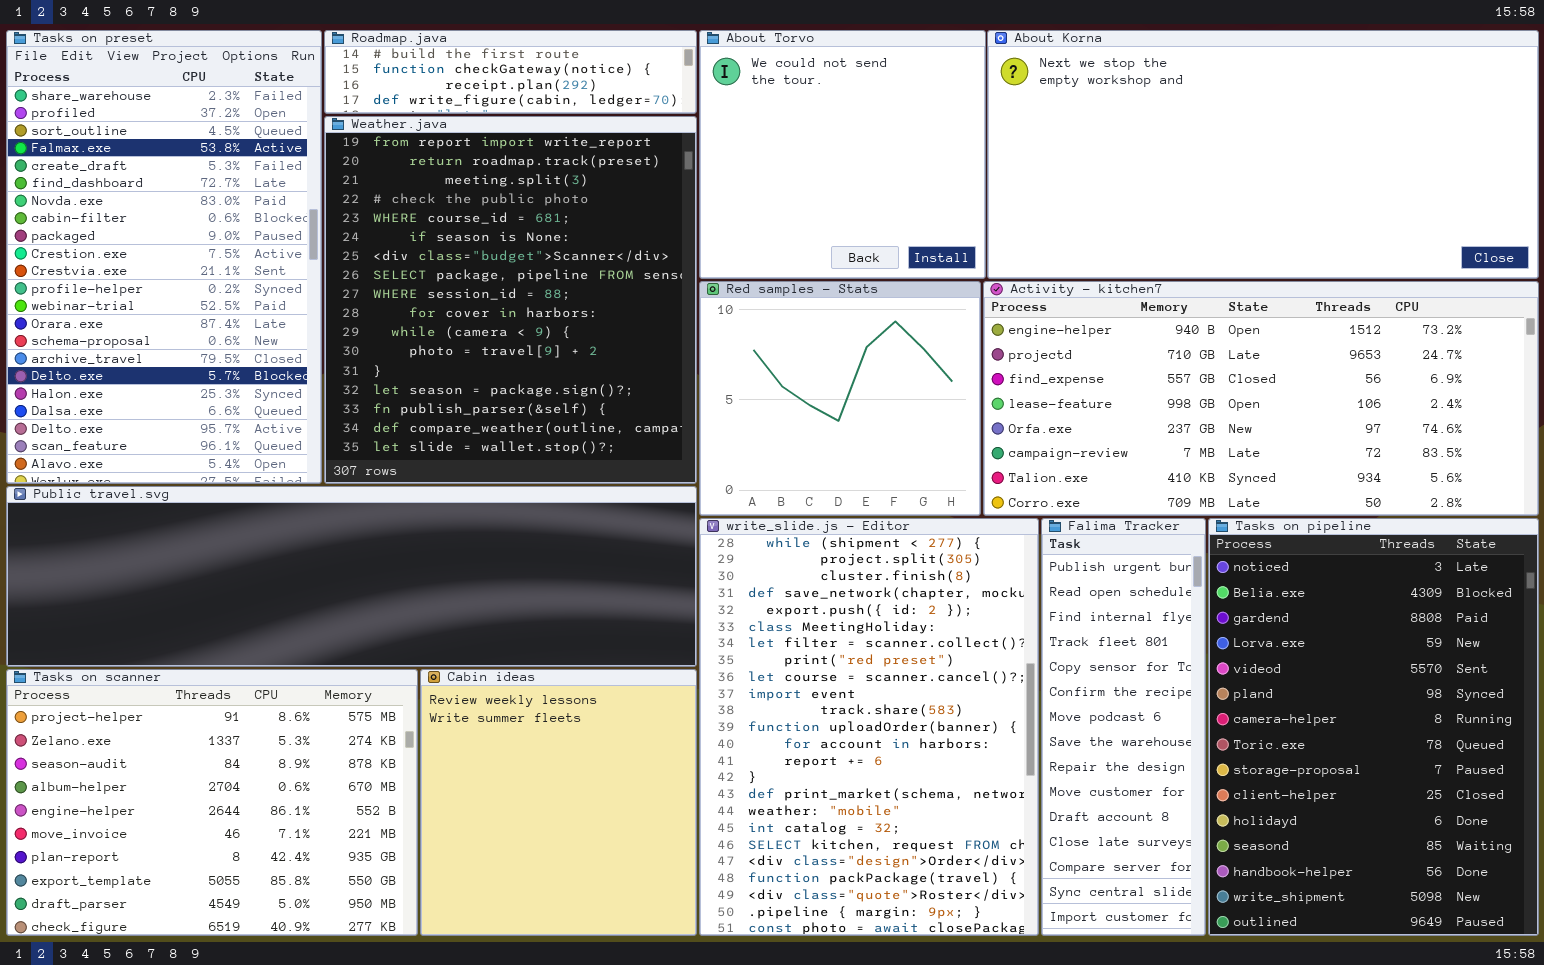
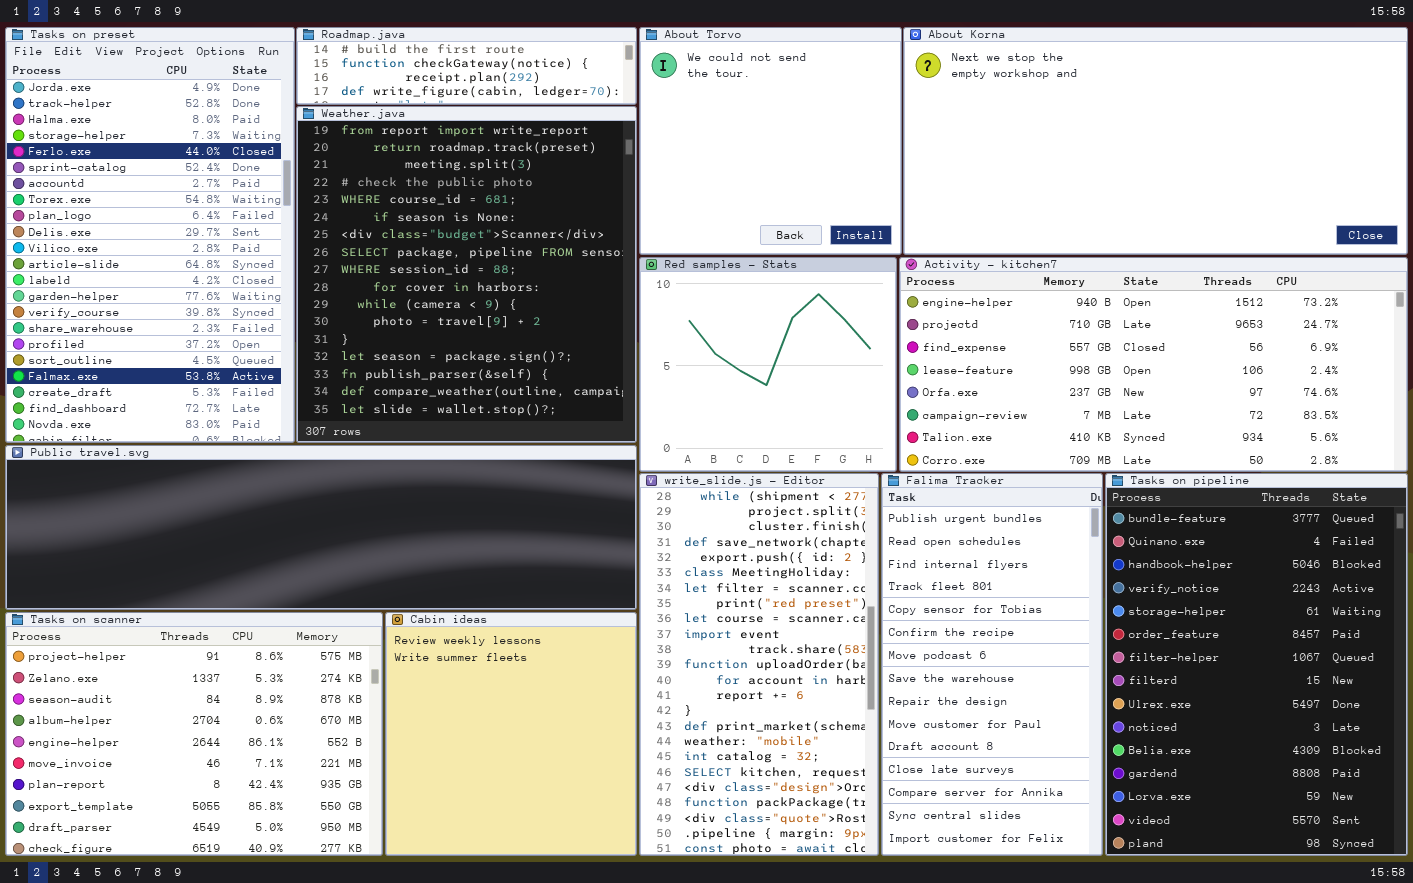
Tasks on preset: [6,30,322,484] -> [5,27,295,443], scrolled up 15 rows
write_slide.js - Editor: [699,518,1039,936] -> [639,473,879,856], resized
Falima Tracker: [1041,518,1206,936] -> [881,473,1103,856], resized
Tasks on pipeline: [1208,518,1539,936] -> [1105,473,1408,856], scrolled up 9 rows

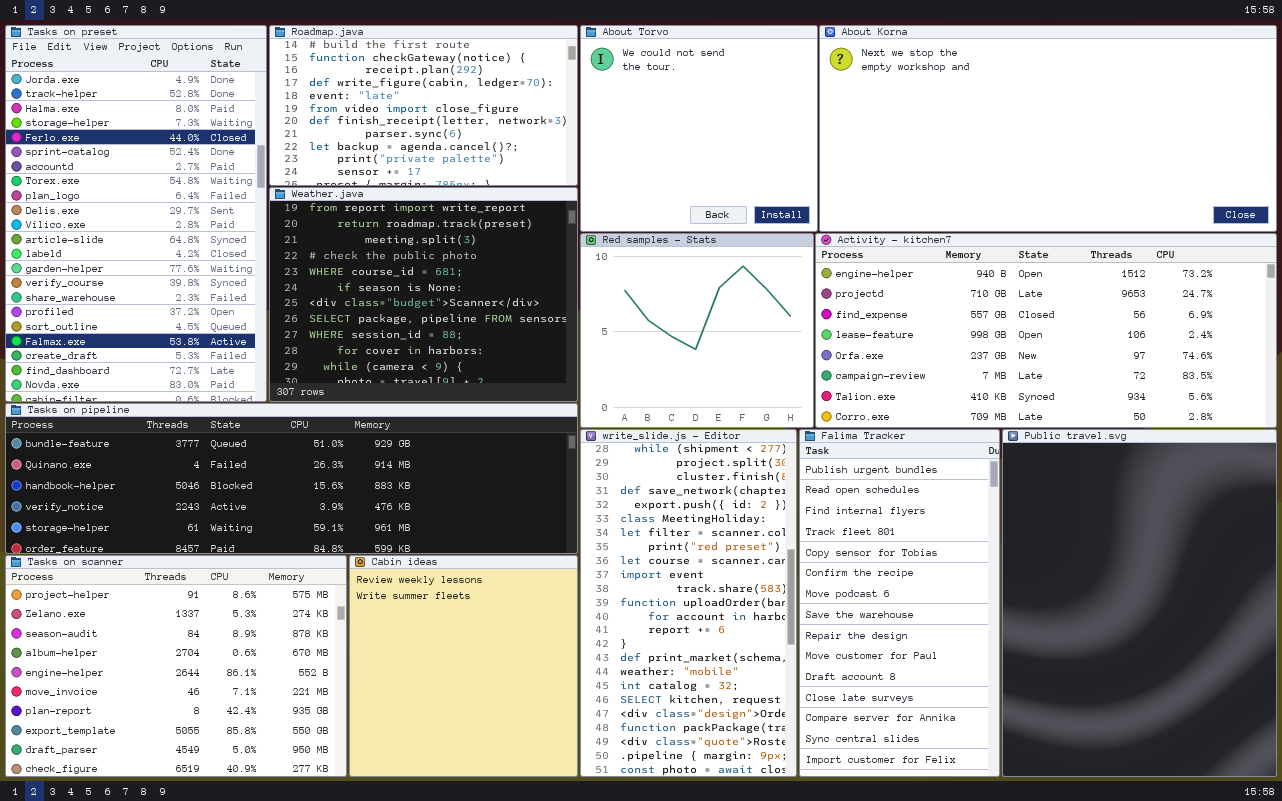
Roadmap.java: [296,27,637,105] -> [269,25,578,186], resized
Weather.java: [296,106,637,443] -> [269,187,578,402], resized
Public travel.svg: [5,445,637,610] -> [1002,429,1277,777], moved, resized
Tasks on pipeline: [1105,473,1408,856] -> [5,403,578,554], moved, resized

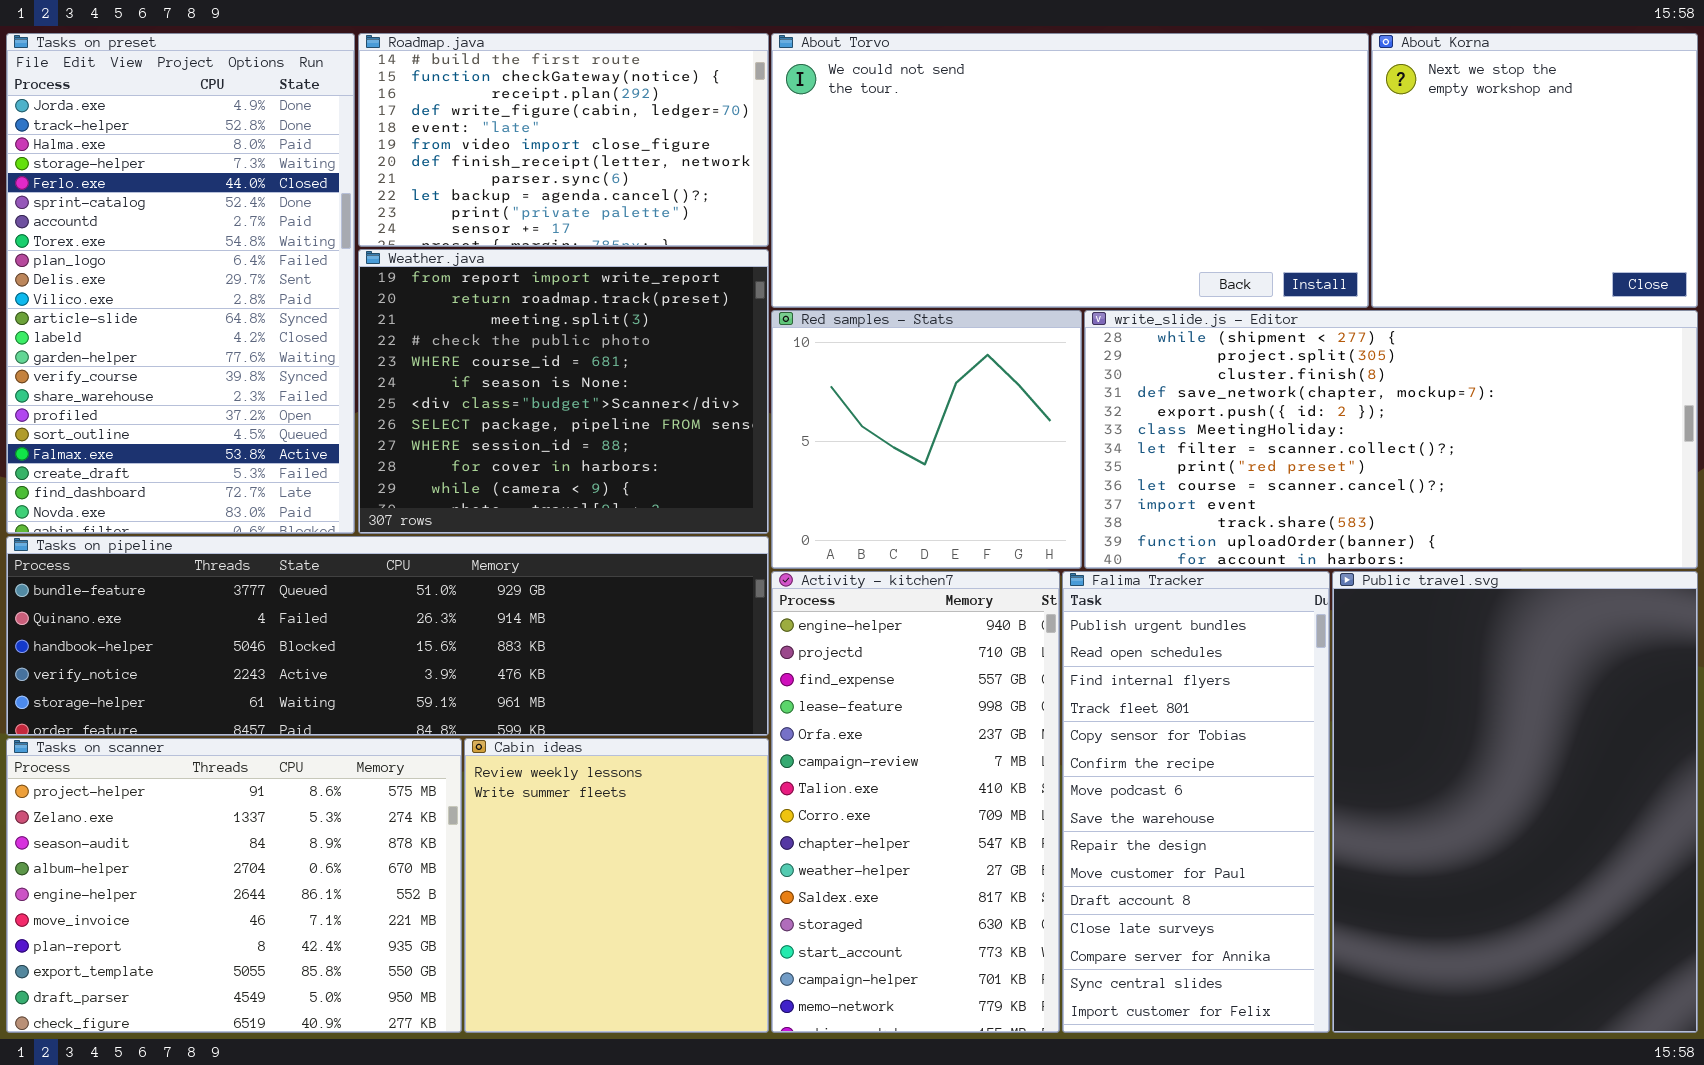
About Torvo: [580,25,818,232] -> [771,33,1369,308], resized
About Korna: [819,25,1277,232] -> [1371,33,1698,308], resized
Activity - kitchen7: [815,233,1277,428] -> [771,571,1060,1033], moved, resized
write_slide.js - Editor: [580,429,797,777] -> [1084,310,1698,569], moved, resized

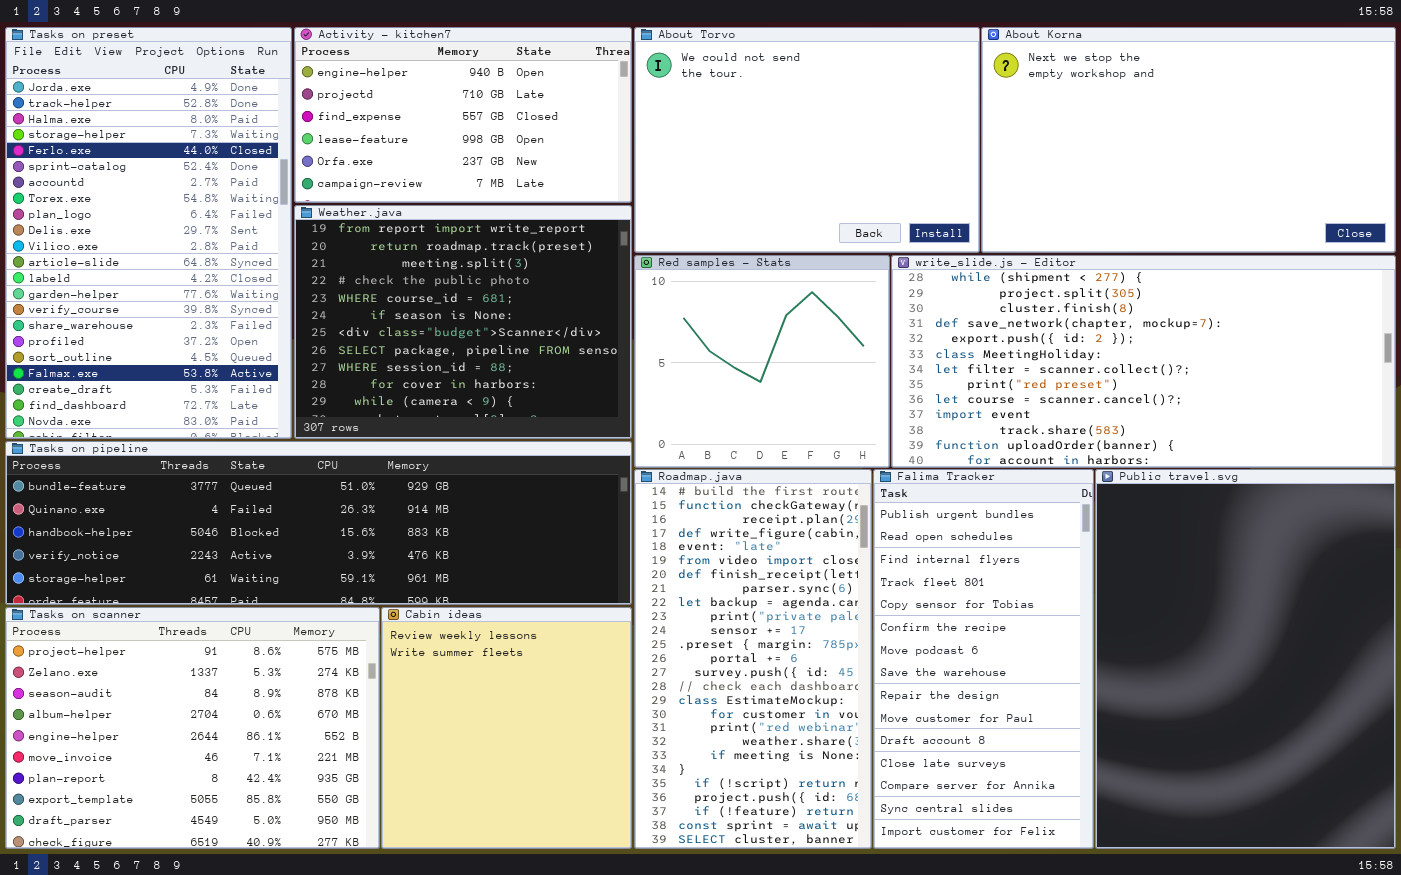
Roadmap.java: [358,33,769,247] -> [634,469,872,849], moved, resized
About Torvo: [771,33,1369,308] -> [634,27,980,253], resized
About Korna: [1371,33,1698,308] -> [981,27,1396,253], resized
Activity - kitchen7: [771,571,1060,1033] -> [294,27,632,203], moved, resized

